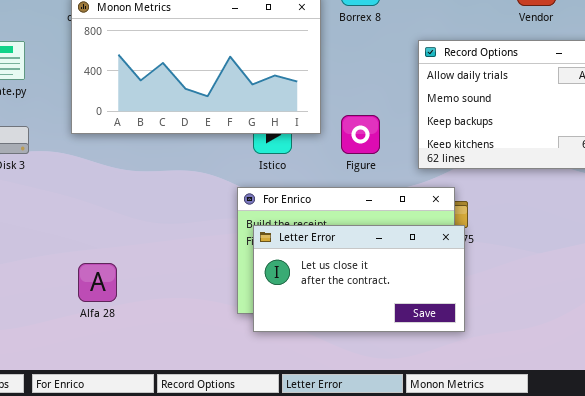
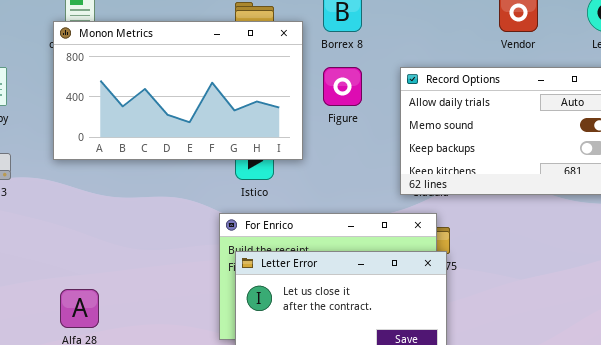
Figure: [341,115,380,154] -> [323,67,362,106], moved

